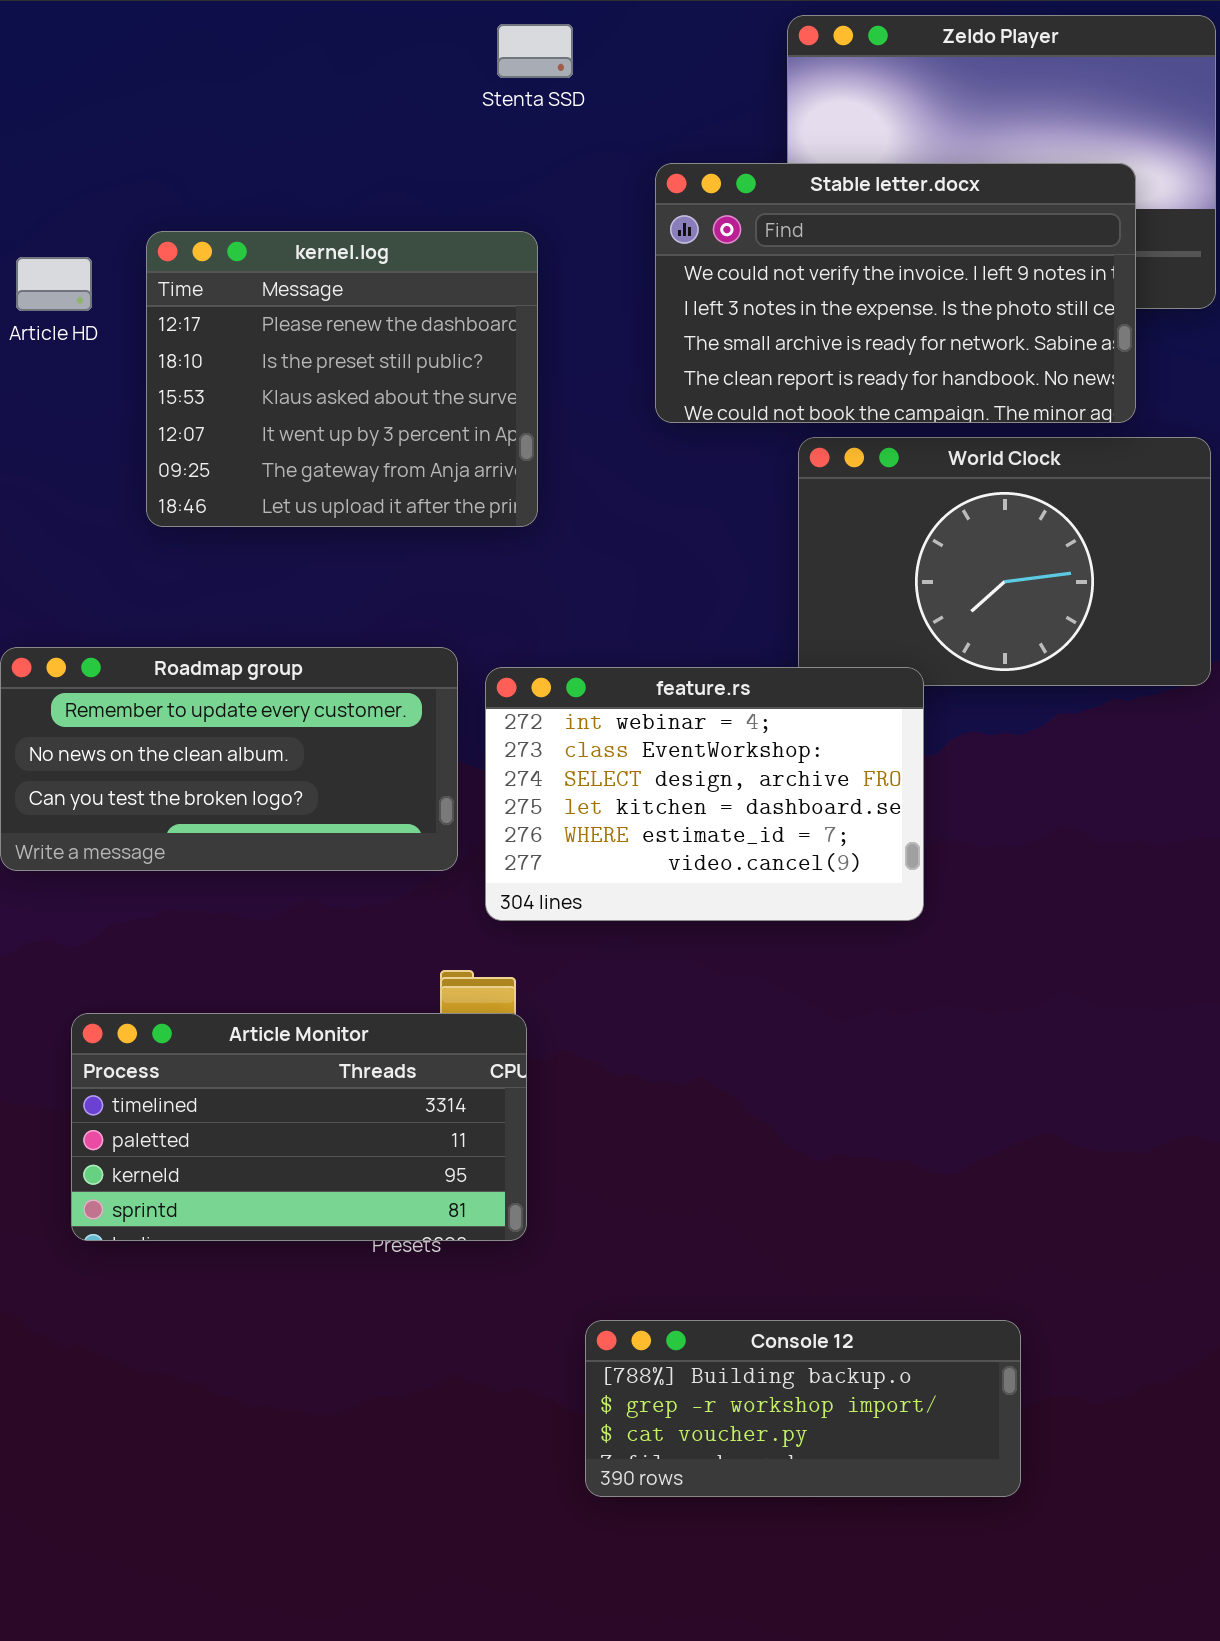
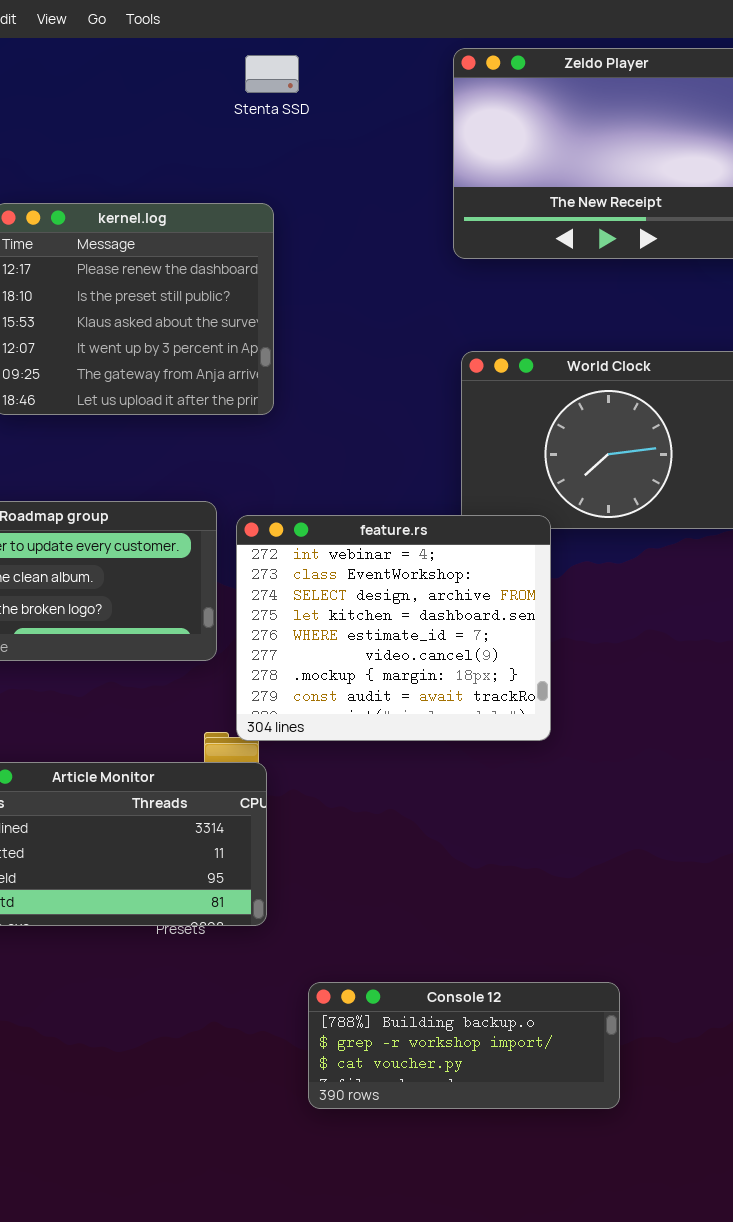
Stable letter.docx: [655,163,1136,423] -> none, closed
feature.rs: [485,667,924,921] -> [236,515,551,741], resized

